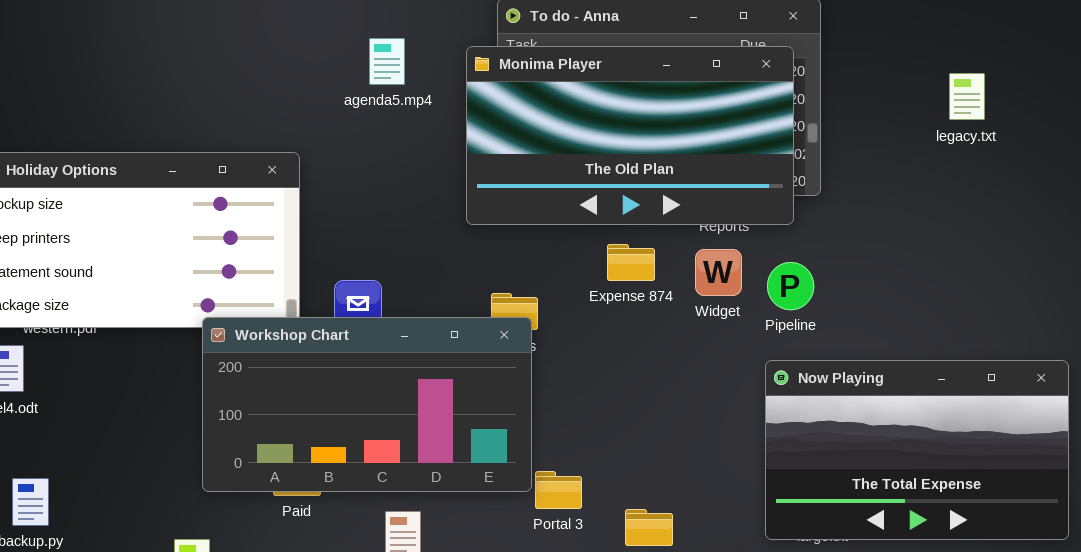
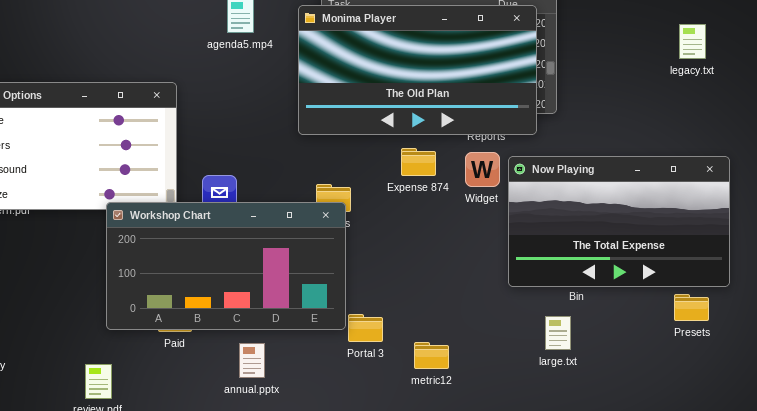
legacy.txt: [949,73,985,120] -> [679,24,706,59], moved
Now Playing: [765,360,1069,540] -> [508,156,730,287], moved

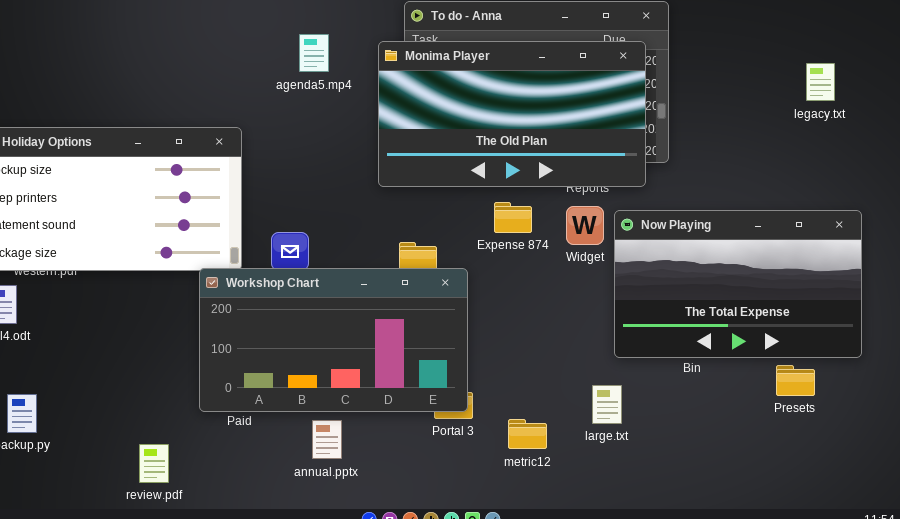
Workshop Chart: [106,202,346,330] -> [199,268,468,412], moved
Presets: [674,294,709,321] -> [776,365,815,396], moved
large.txt: [545,316,571,350] -> [592,385,622,424], moved

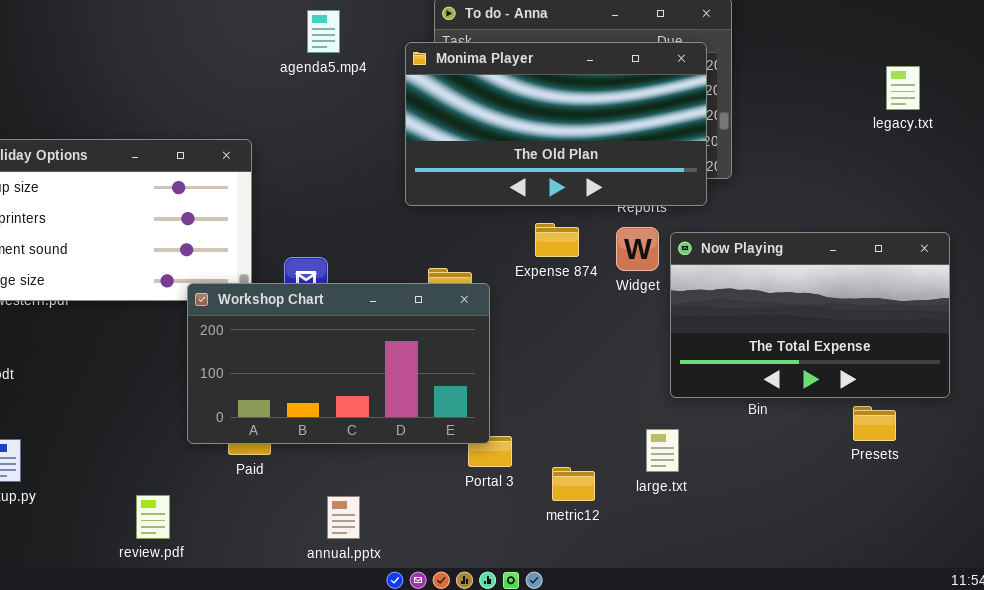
agenda5.mp4: [299,34,329,72] -> [307,10,340,53], moved
Workshop Chart: [199,268,468,412] -> [187,283,490,444], moved
annual.pptx: [312,420,342,459] -> [327,496,360,539], moved

